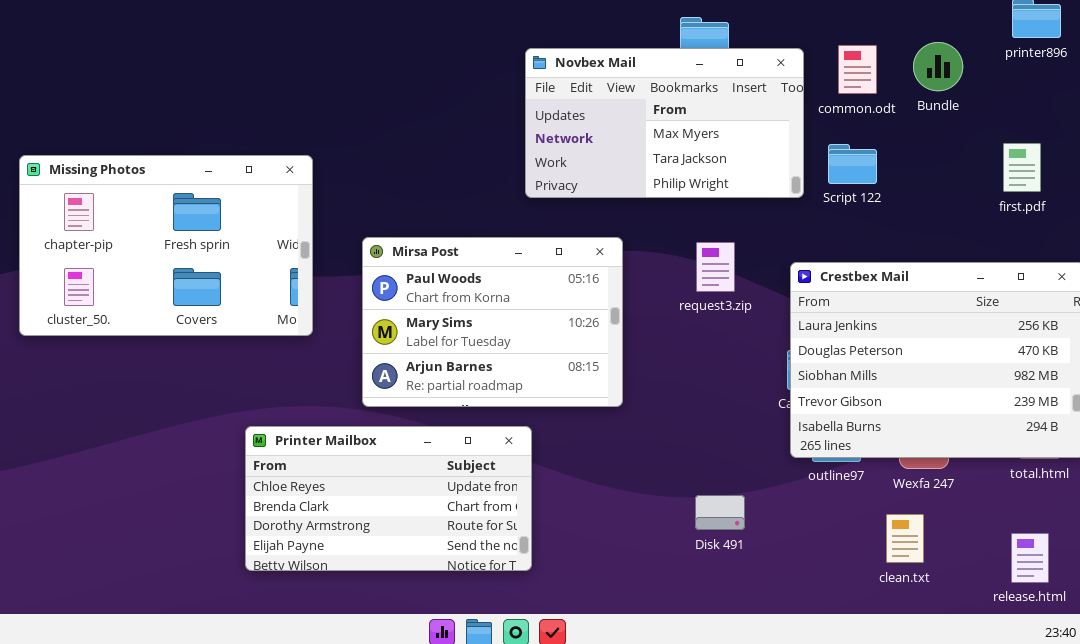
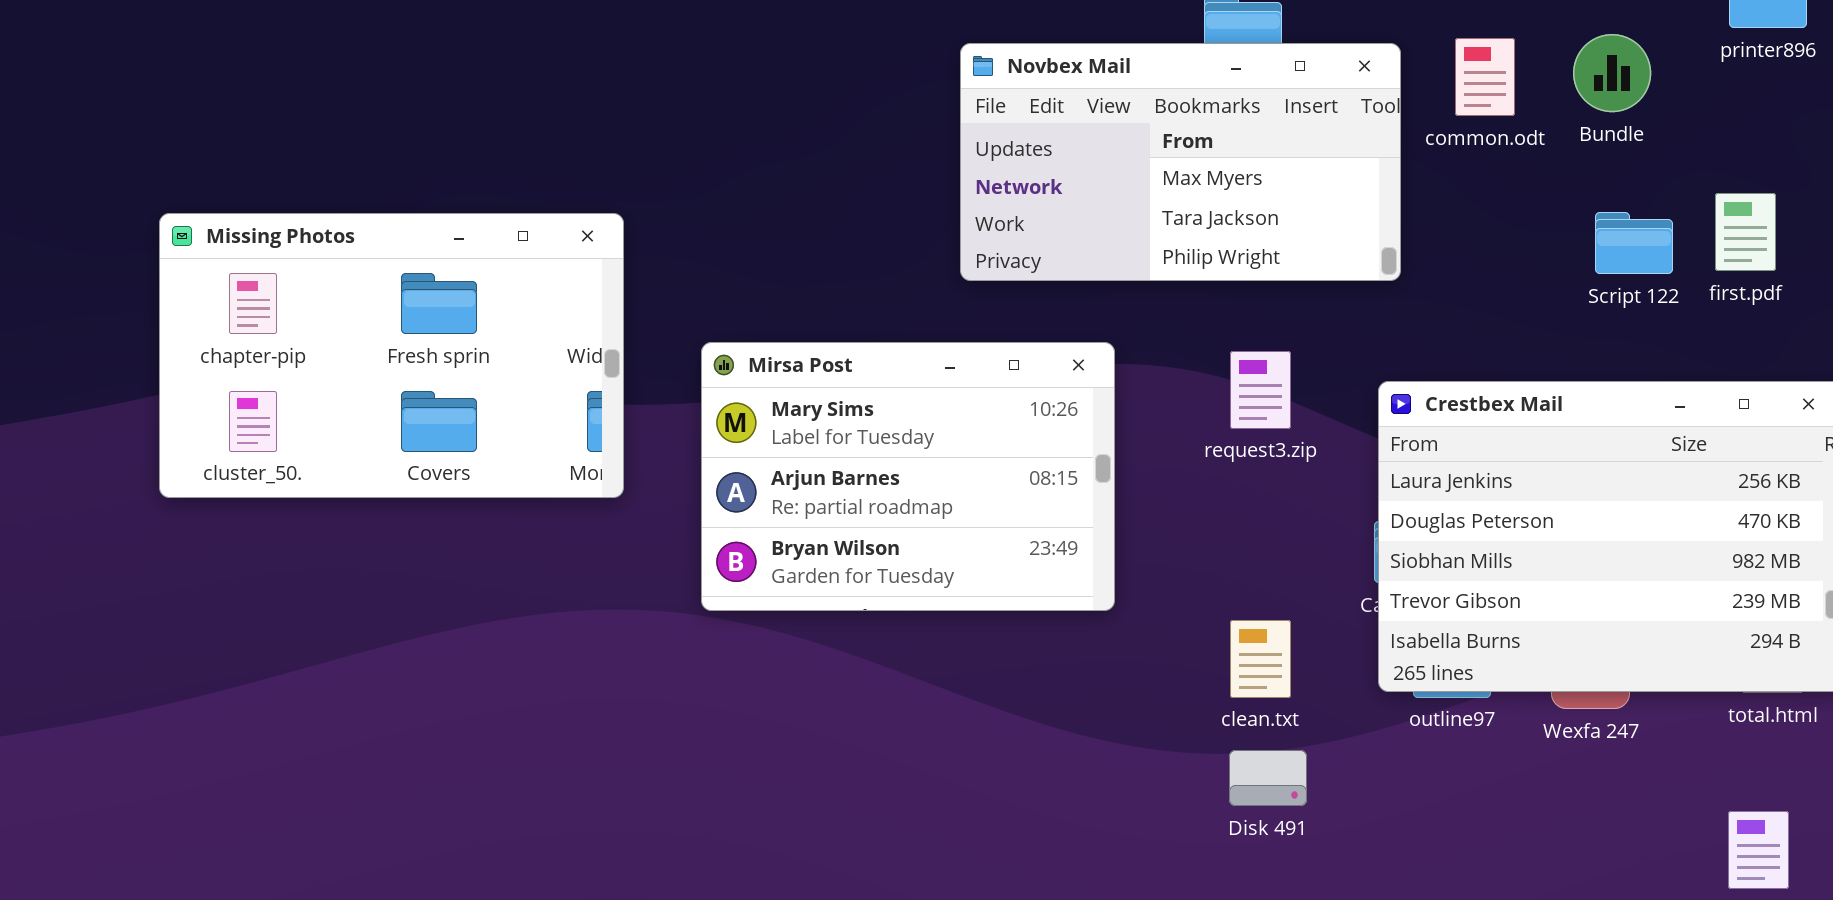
Script 122: [828,144,877,184] -> [1595,212,1673,274], moved
Mirsa Post: [362,237,623,407] -> [701,342,1115,611], scrolled down 1 row
Printer Mailbox: [245,426,532,571] -> none, closed
clean.txt: [886,514,924,563] -> [1230,620,1291,698], moved

